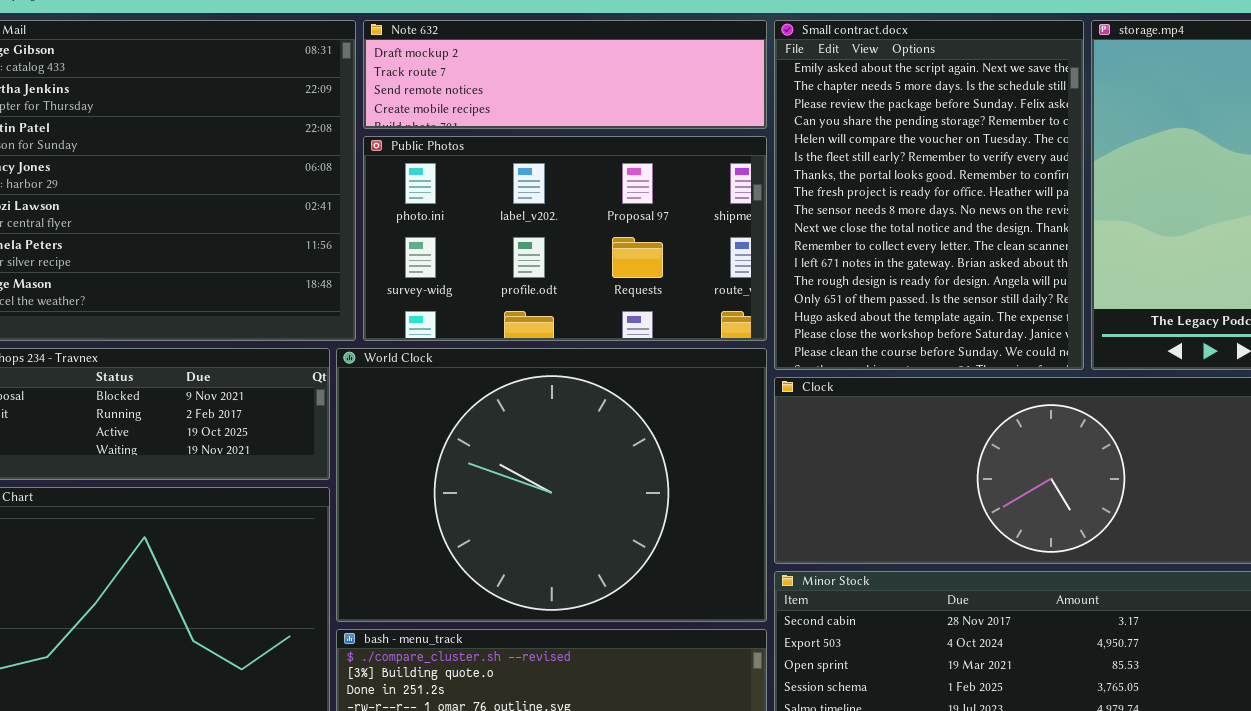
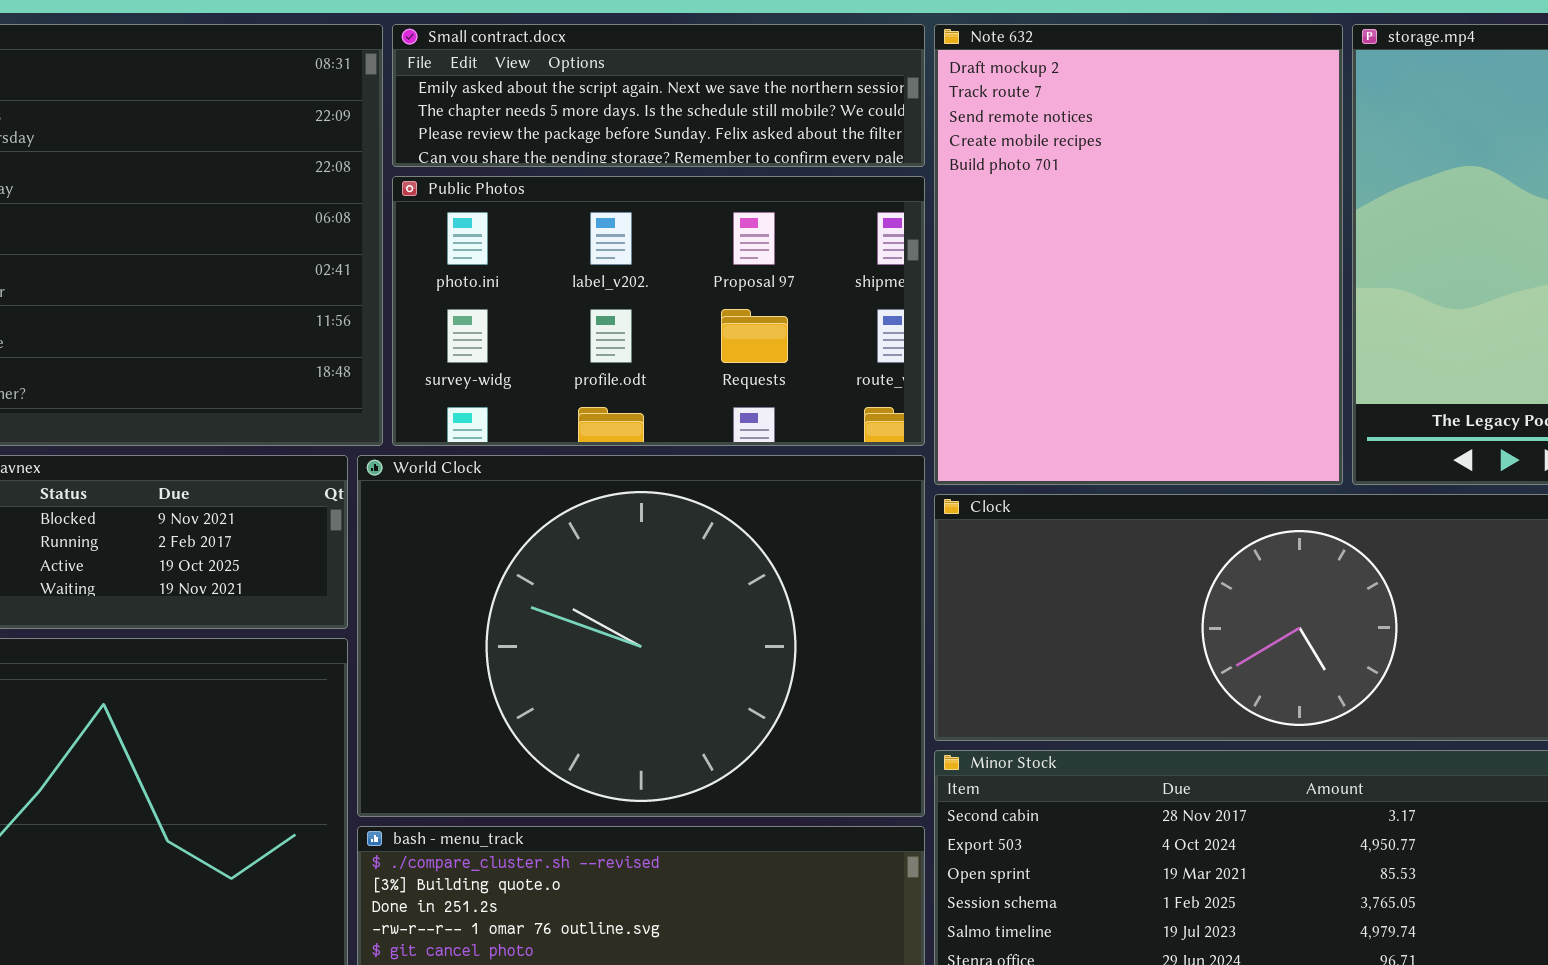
Note 632: [363,20,767,129] -> [934,24,1343,485], moved, resized
Small contract.docx: [774,20,1084,370] -> [392,24,925,167], moved, resized

